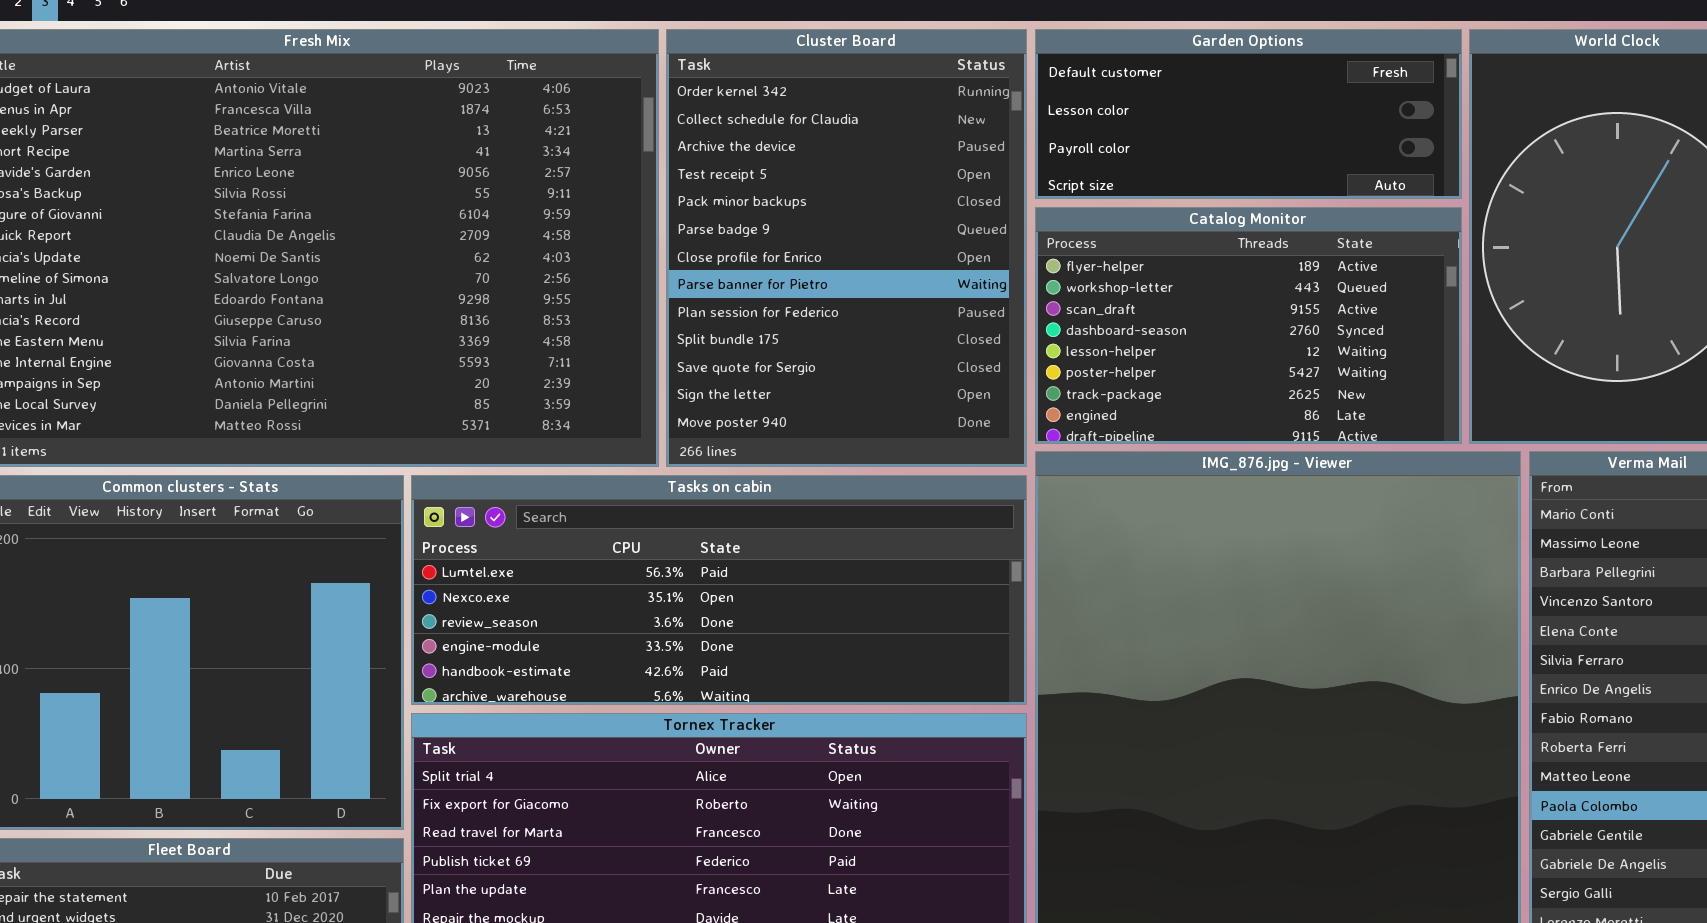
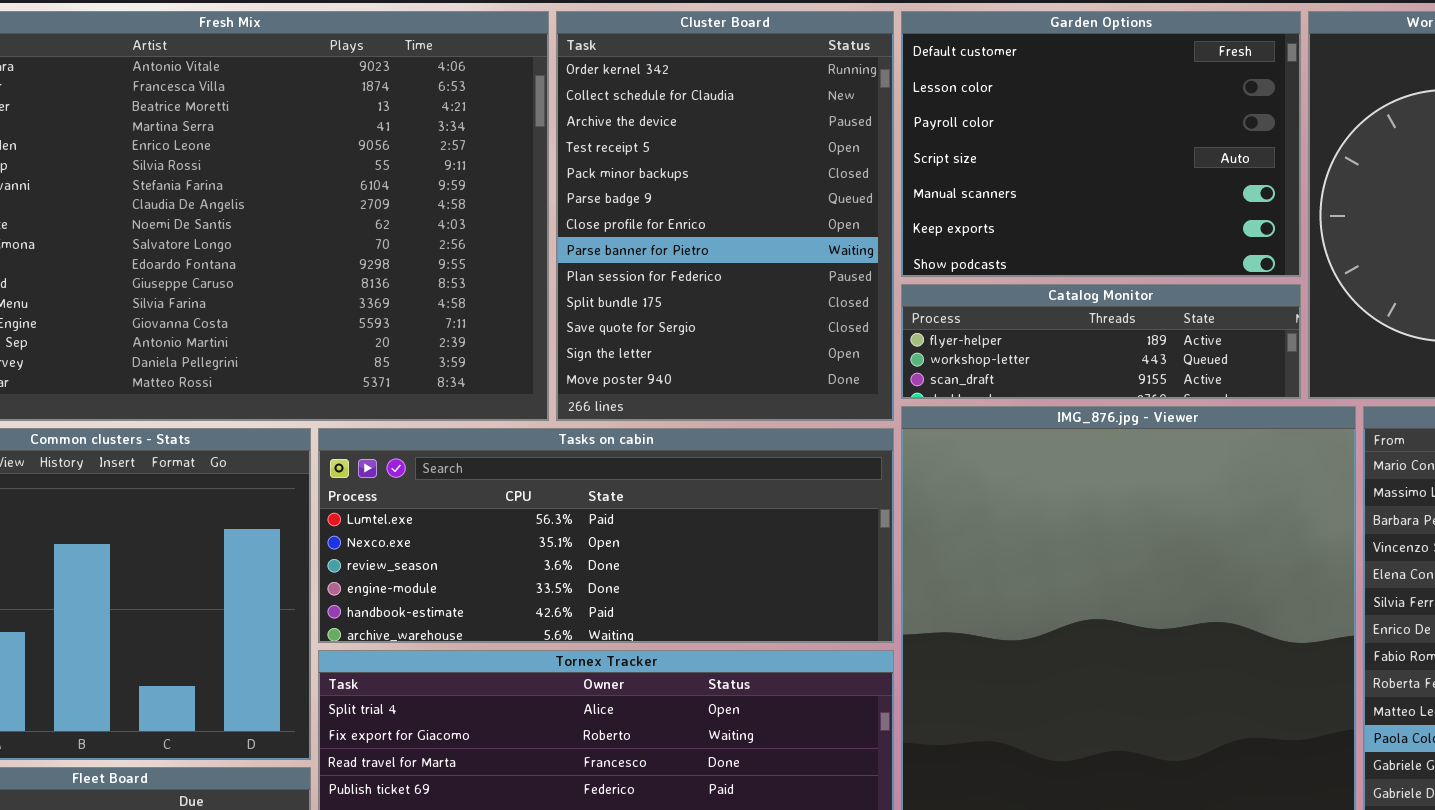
Garden Options: [1035,29,1462,199] -> [901,11,1301,277], resized
Catalog Monitor: [1035,207,1462,444] -> [901,284,1301,399], resized

